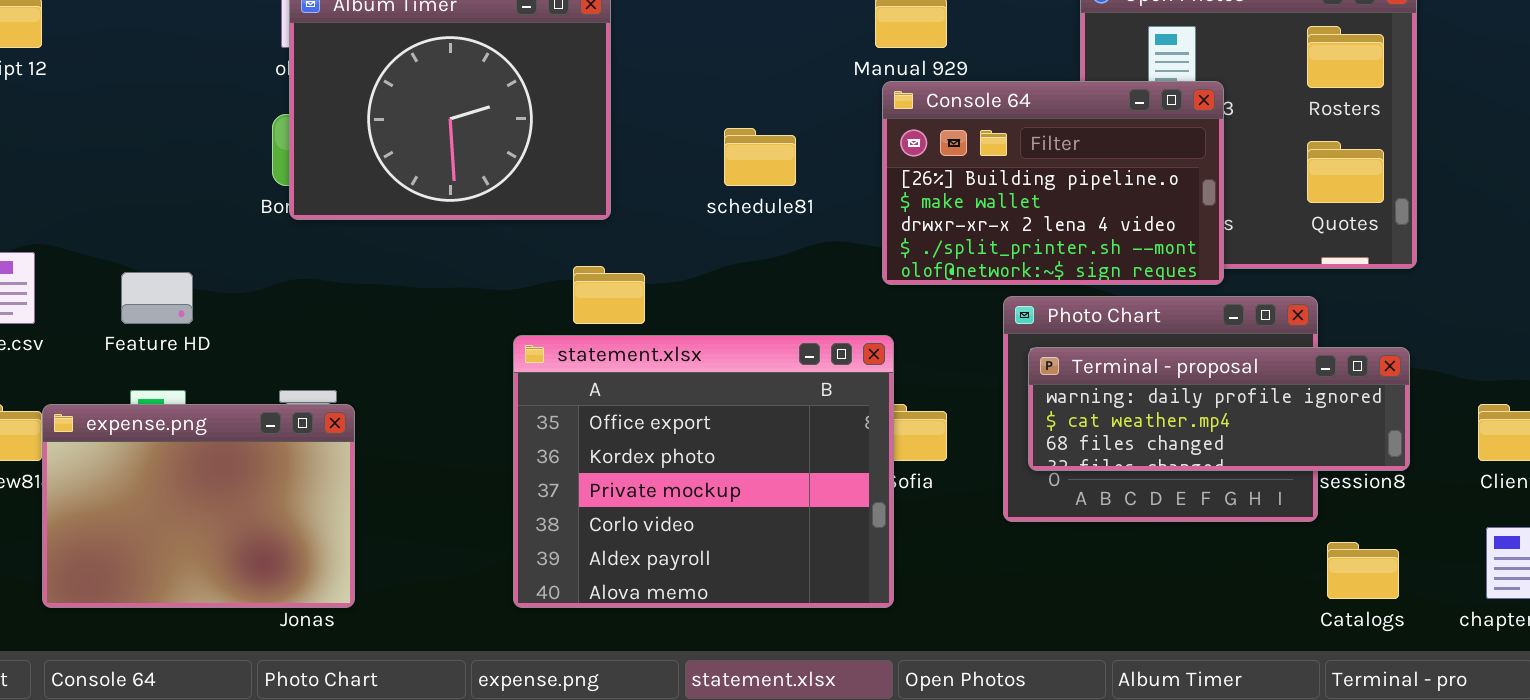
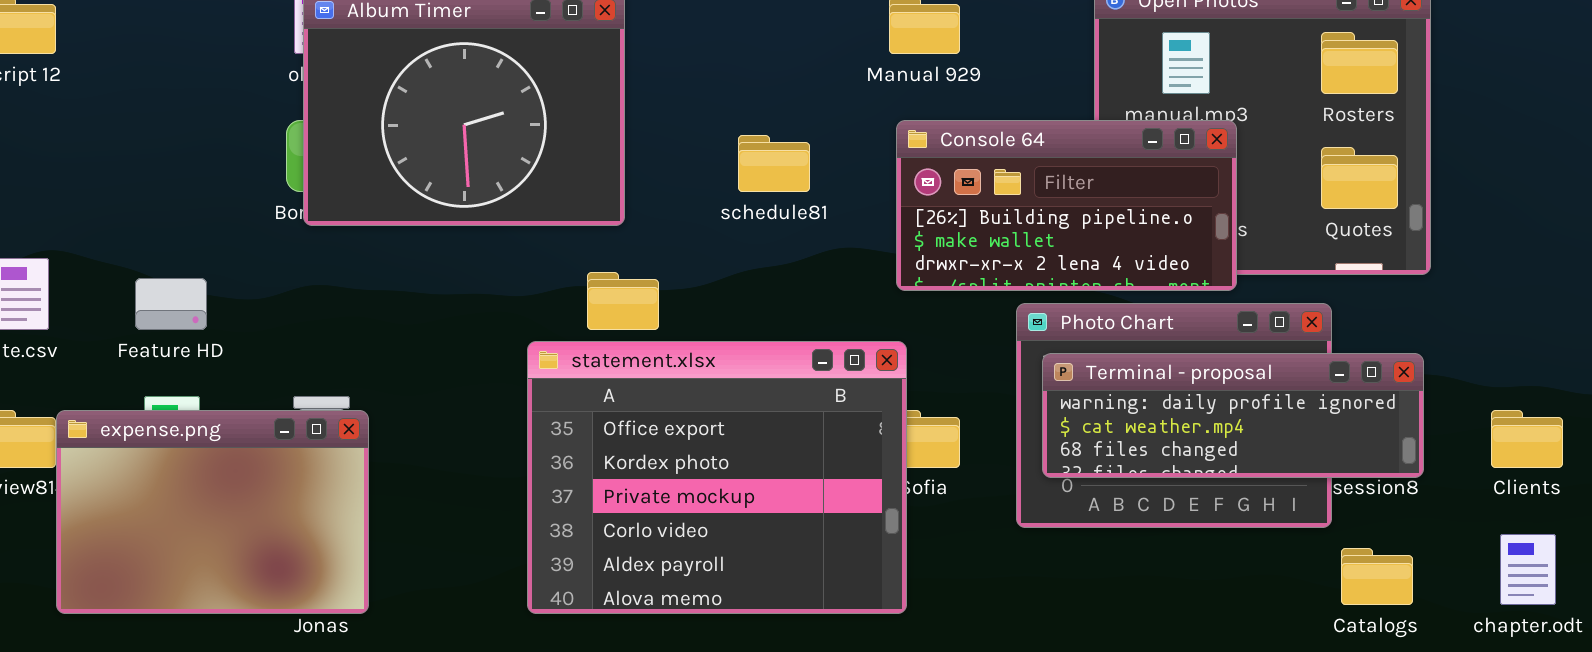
Console 64: [882,81,1224,285] -> [896,120,1237,291], resized

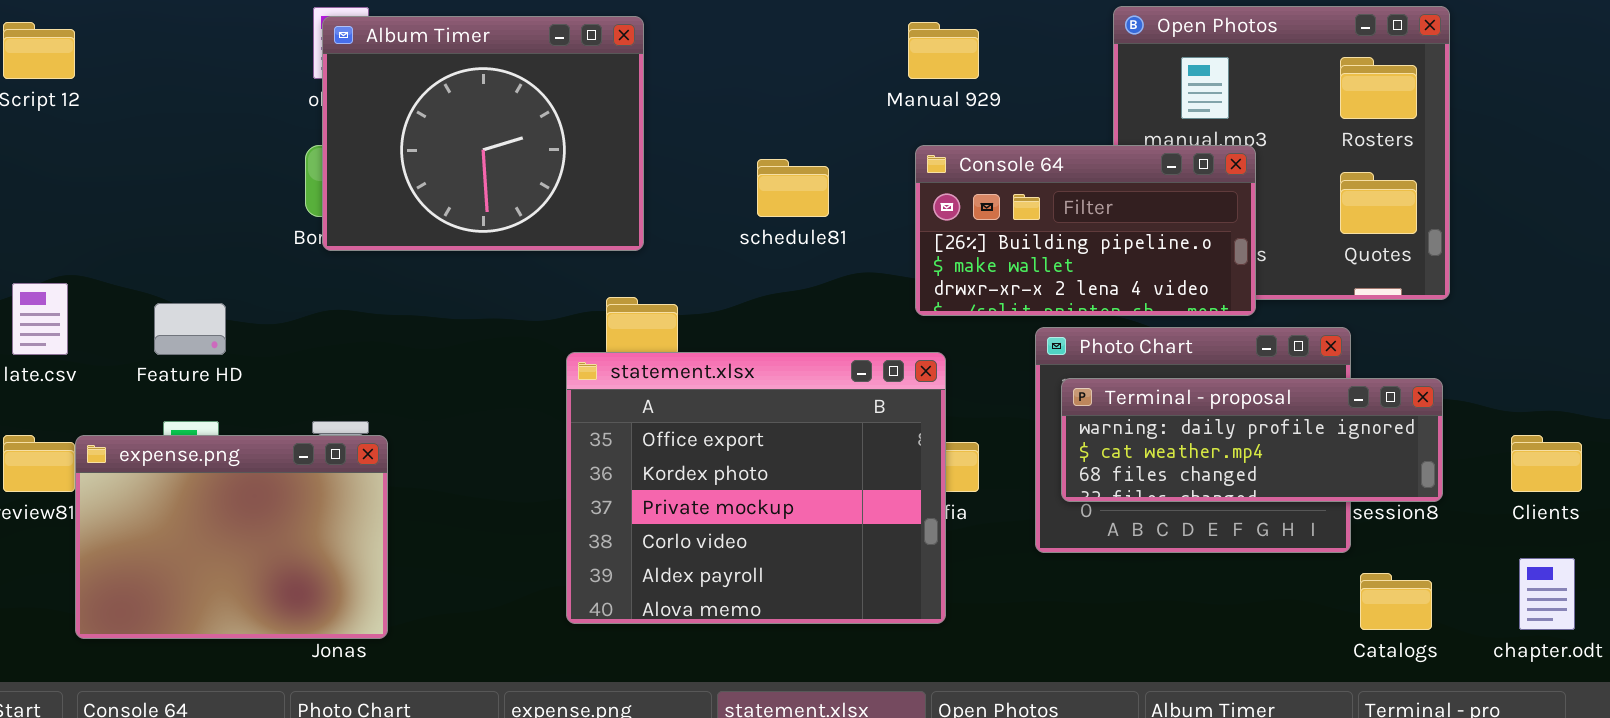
statement.xlsx: [527,341,907,614] -> [566,352,946,624], moved

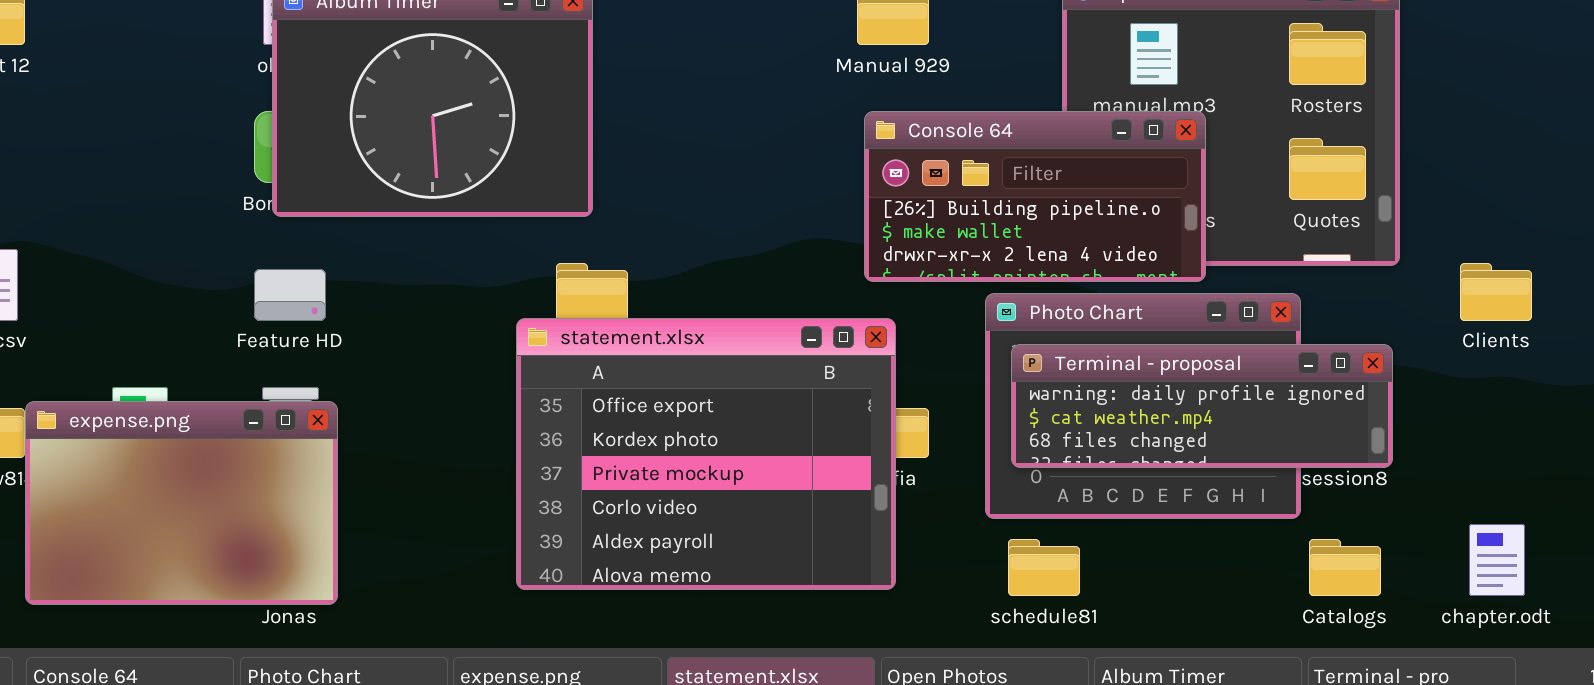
schedule81: [757,159,829,217] -> [1008,539,1080,596], moved
Feature HD: [154,303,226,355] -> [254,269,326,321], moved
Clients: [1511,435,1582,492] -> [1460,263,1532,321], moved

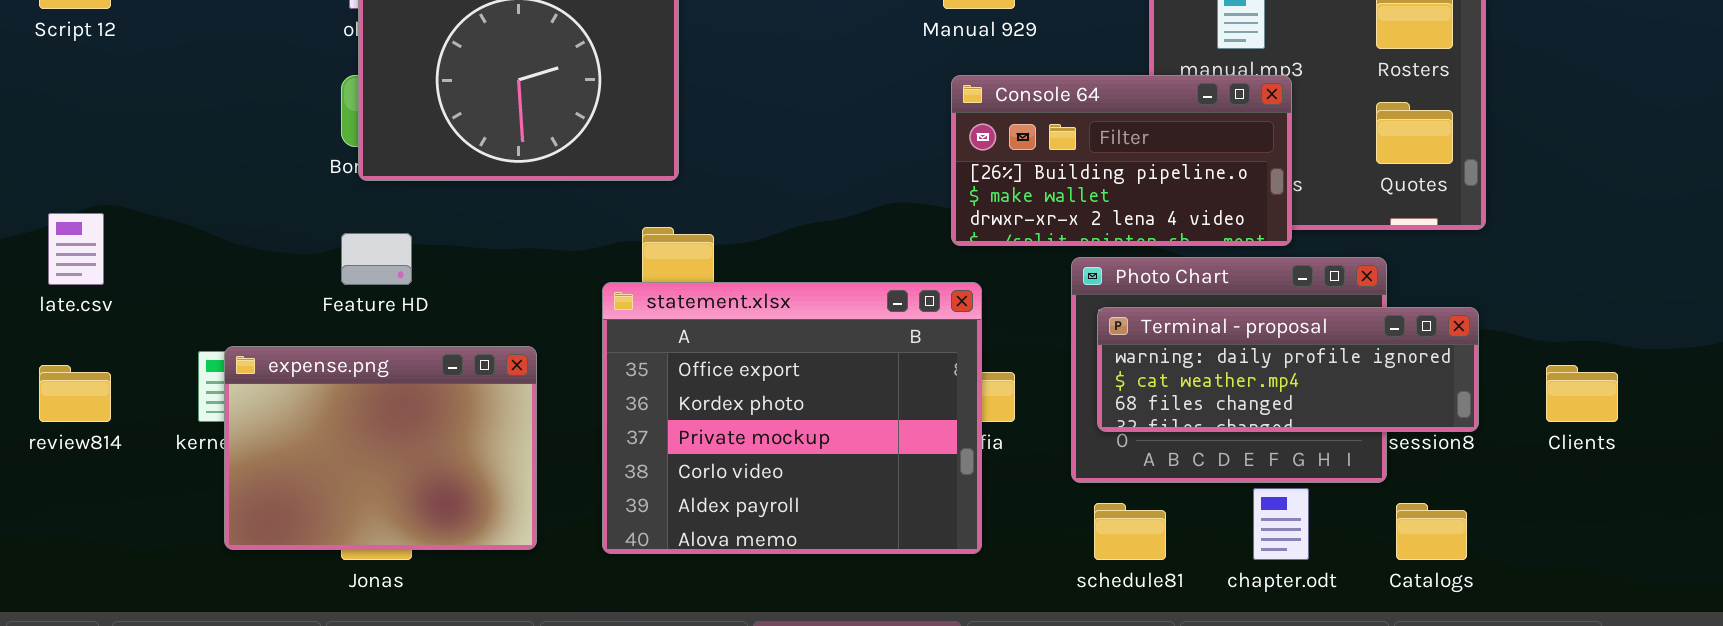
Clients: [1460,263,1532,321] -> [1546,365,1618,422], moved
expense.png: [25,401,338,605] -> [224,346,537,550], moved
chapter.odt: [1469,524,1525,596] -> [1253,488,1309,560], moved

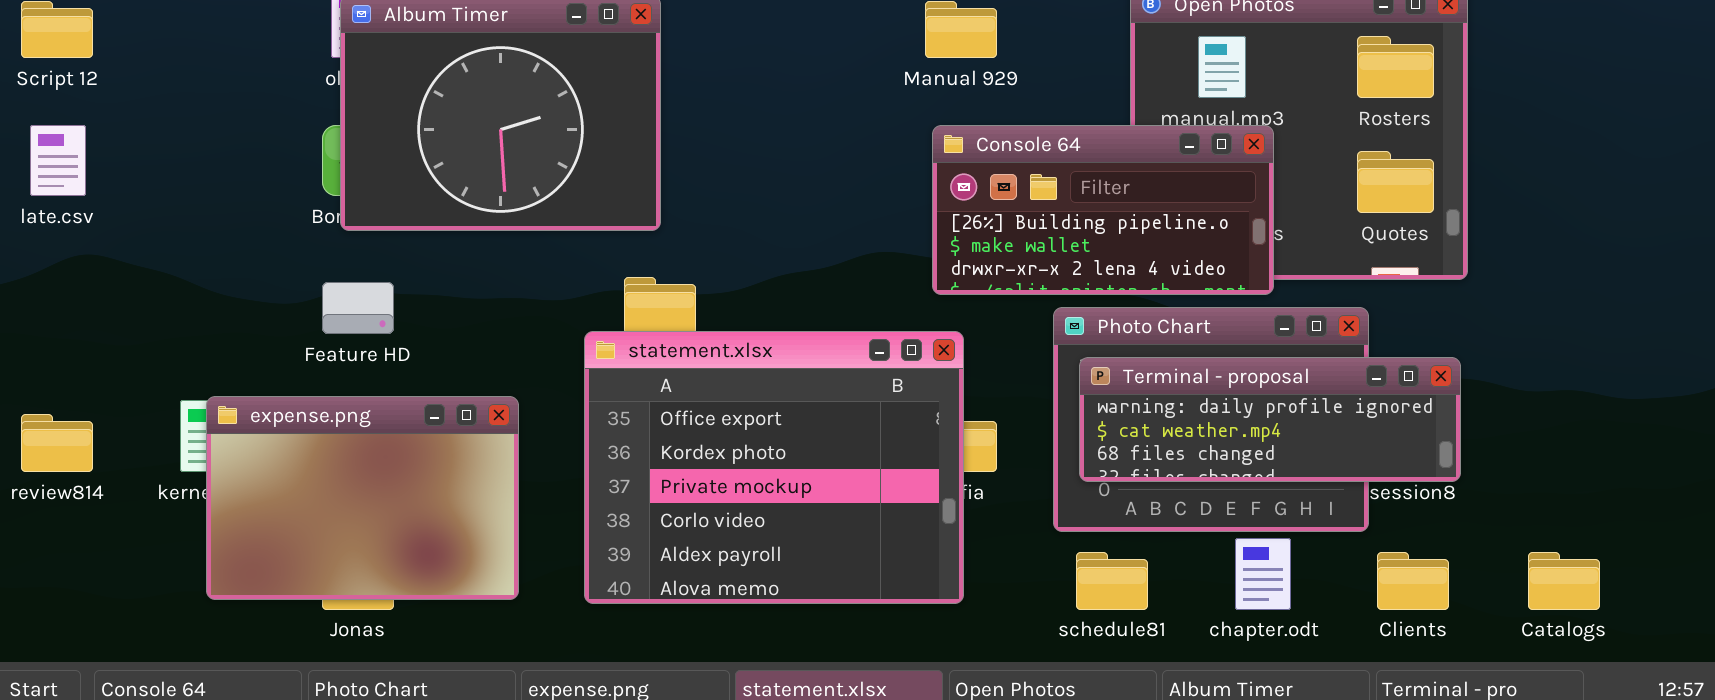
late.csv: [48,213,104,285] -> [30,125,86,196], moved
Clients: [1546,365,1618,422] -> [1377,552,1449,610], moved
Catalogs: [1396,503,1467,560] -> [1528,552,1600,610], moved

